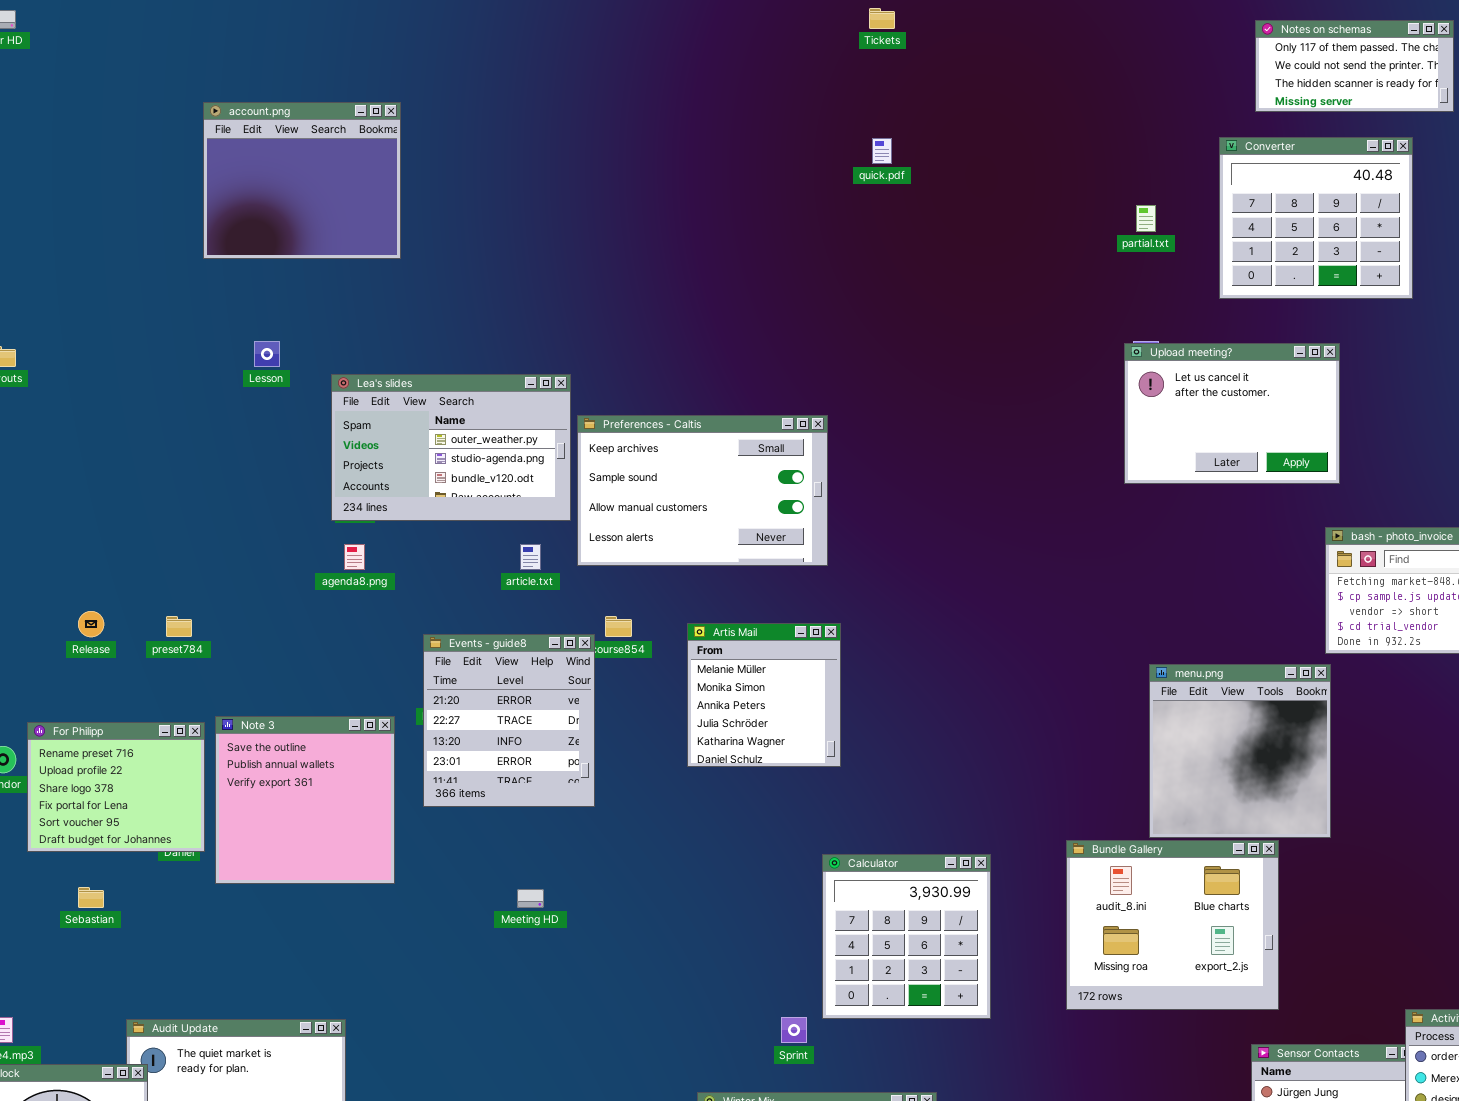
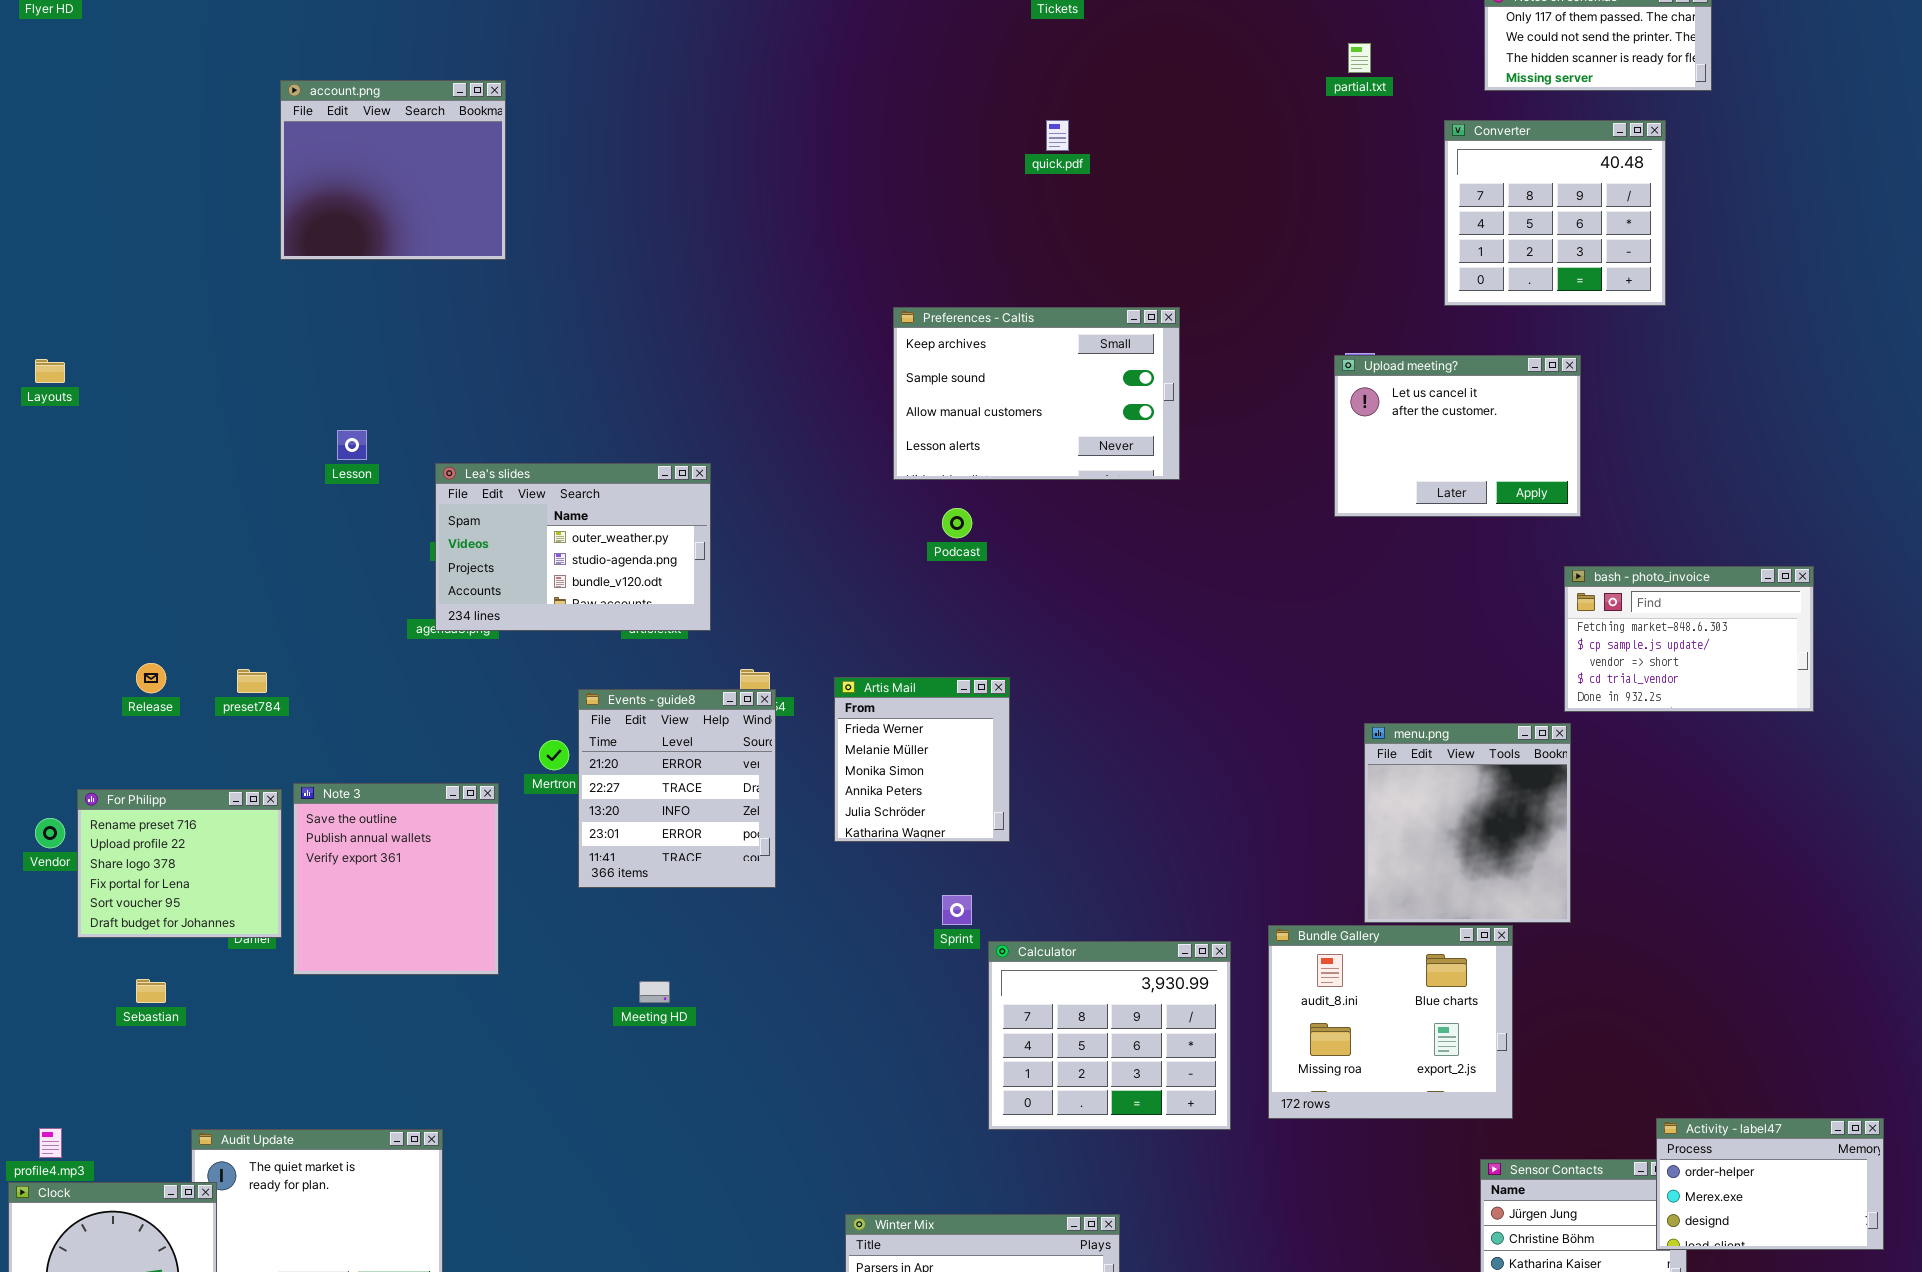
partial.txt: [1136,205,1156,232] -> [1348,43,1371,73], moved
Lesson: [254,341,280,367] -> [337,430,367,460], moved
Lea's slides: [331,374,571,521] -> [435,463,711,631], moved
Preferences - Caltis: [577,415,828,566] -> [893,307,1180,480], moved
Artis Mail: [687,623,841,767] -> [834,677,1010,842], scrolled up 1 row
Events - guide8: [423,634,595,807] -> [578,689,776,888], moved
Calculator: [822,854,991,1019] -> [988,941,1231,1130], resized
Sprint: [781,1017,807,1043] -> [942,895,972,925], moved

